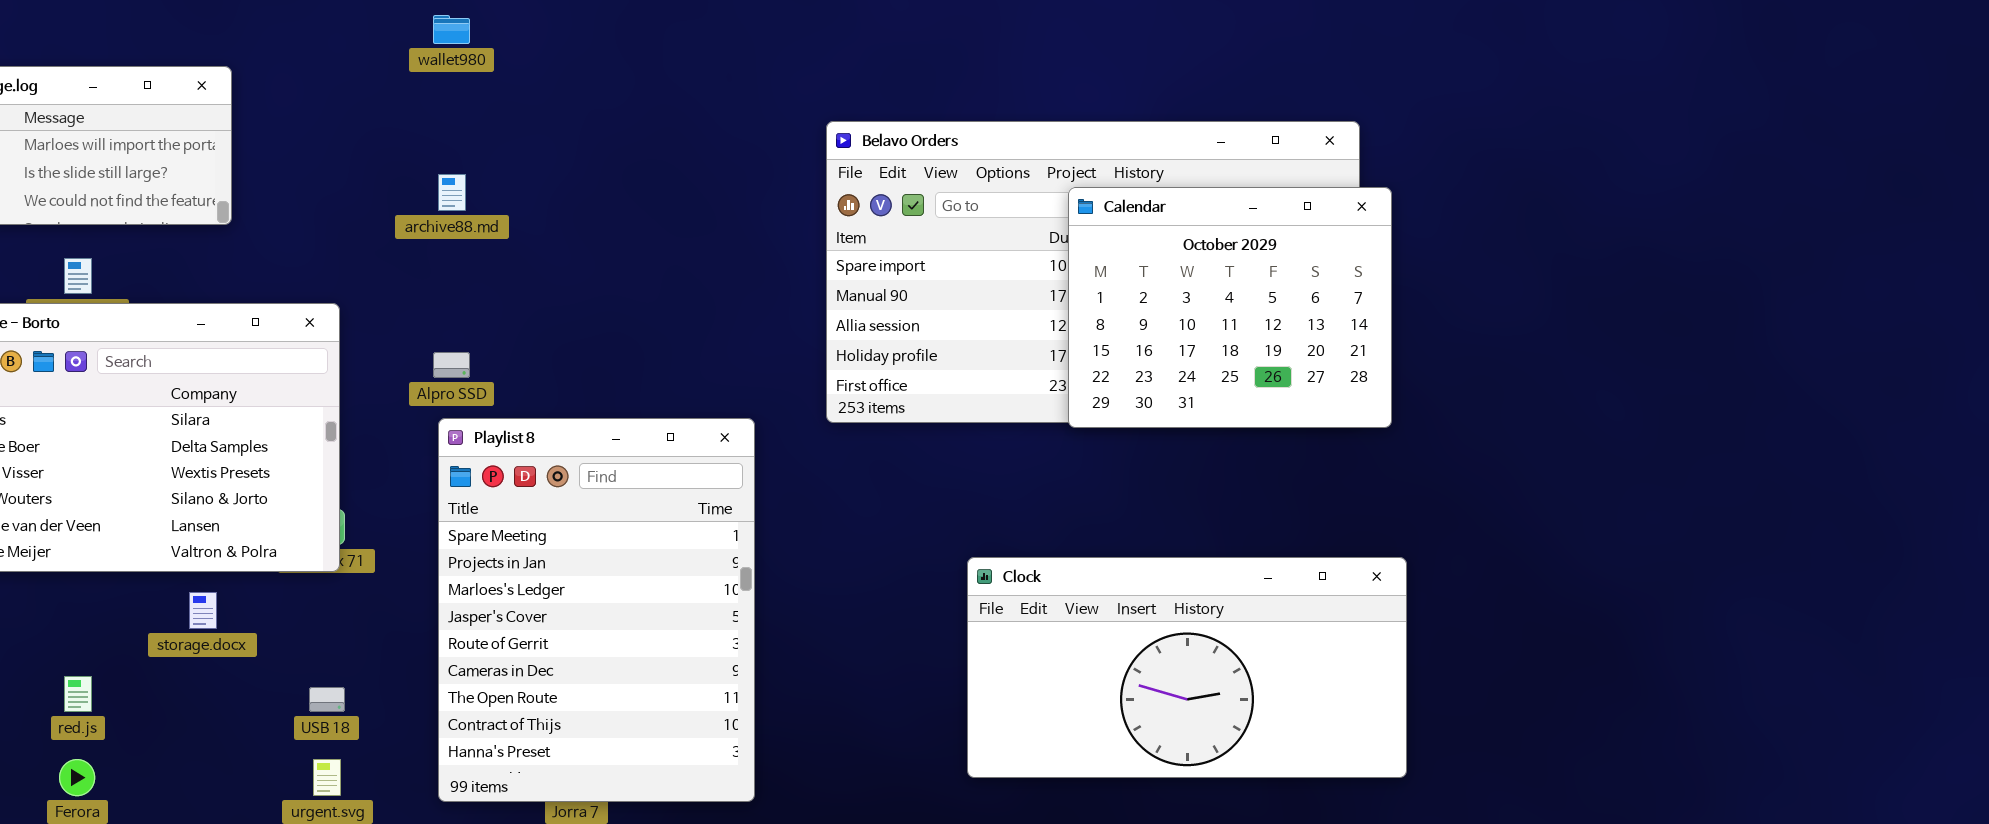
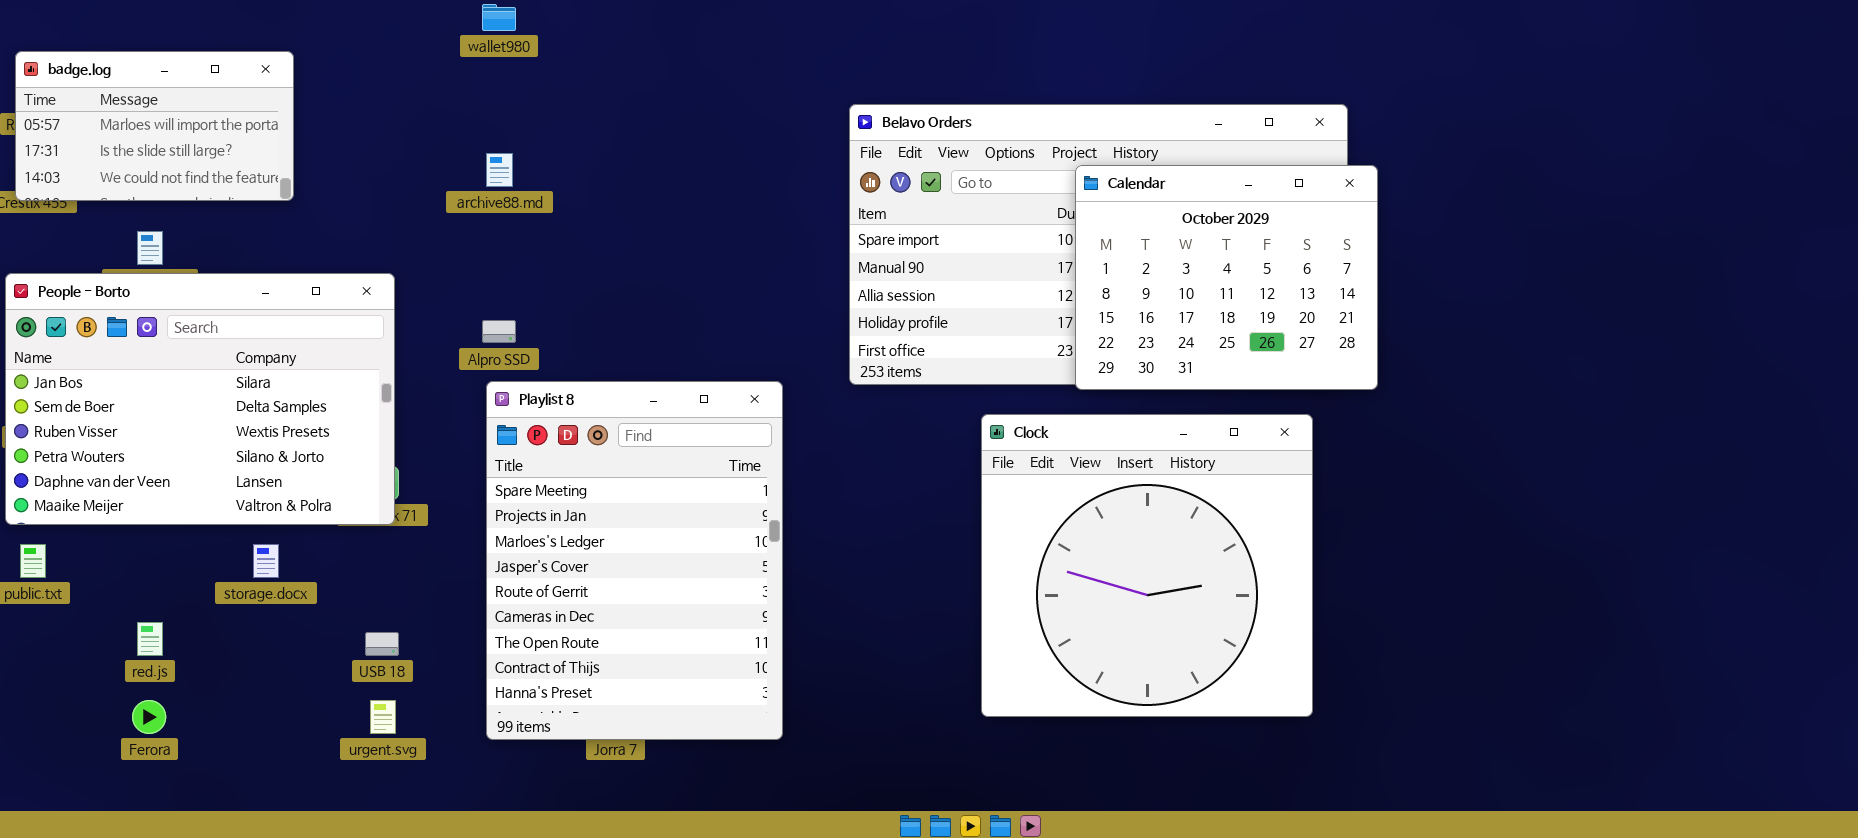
Clock: [967,557,1407,778] -> [981,414,1313,717], resized

